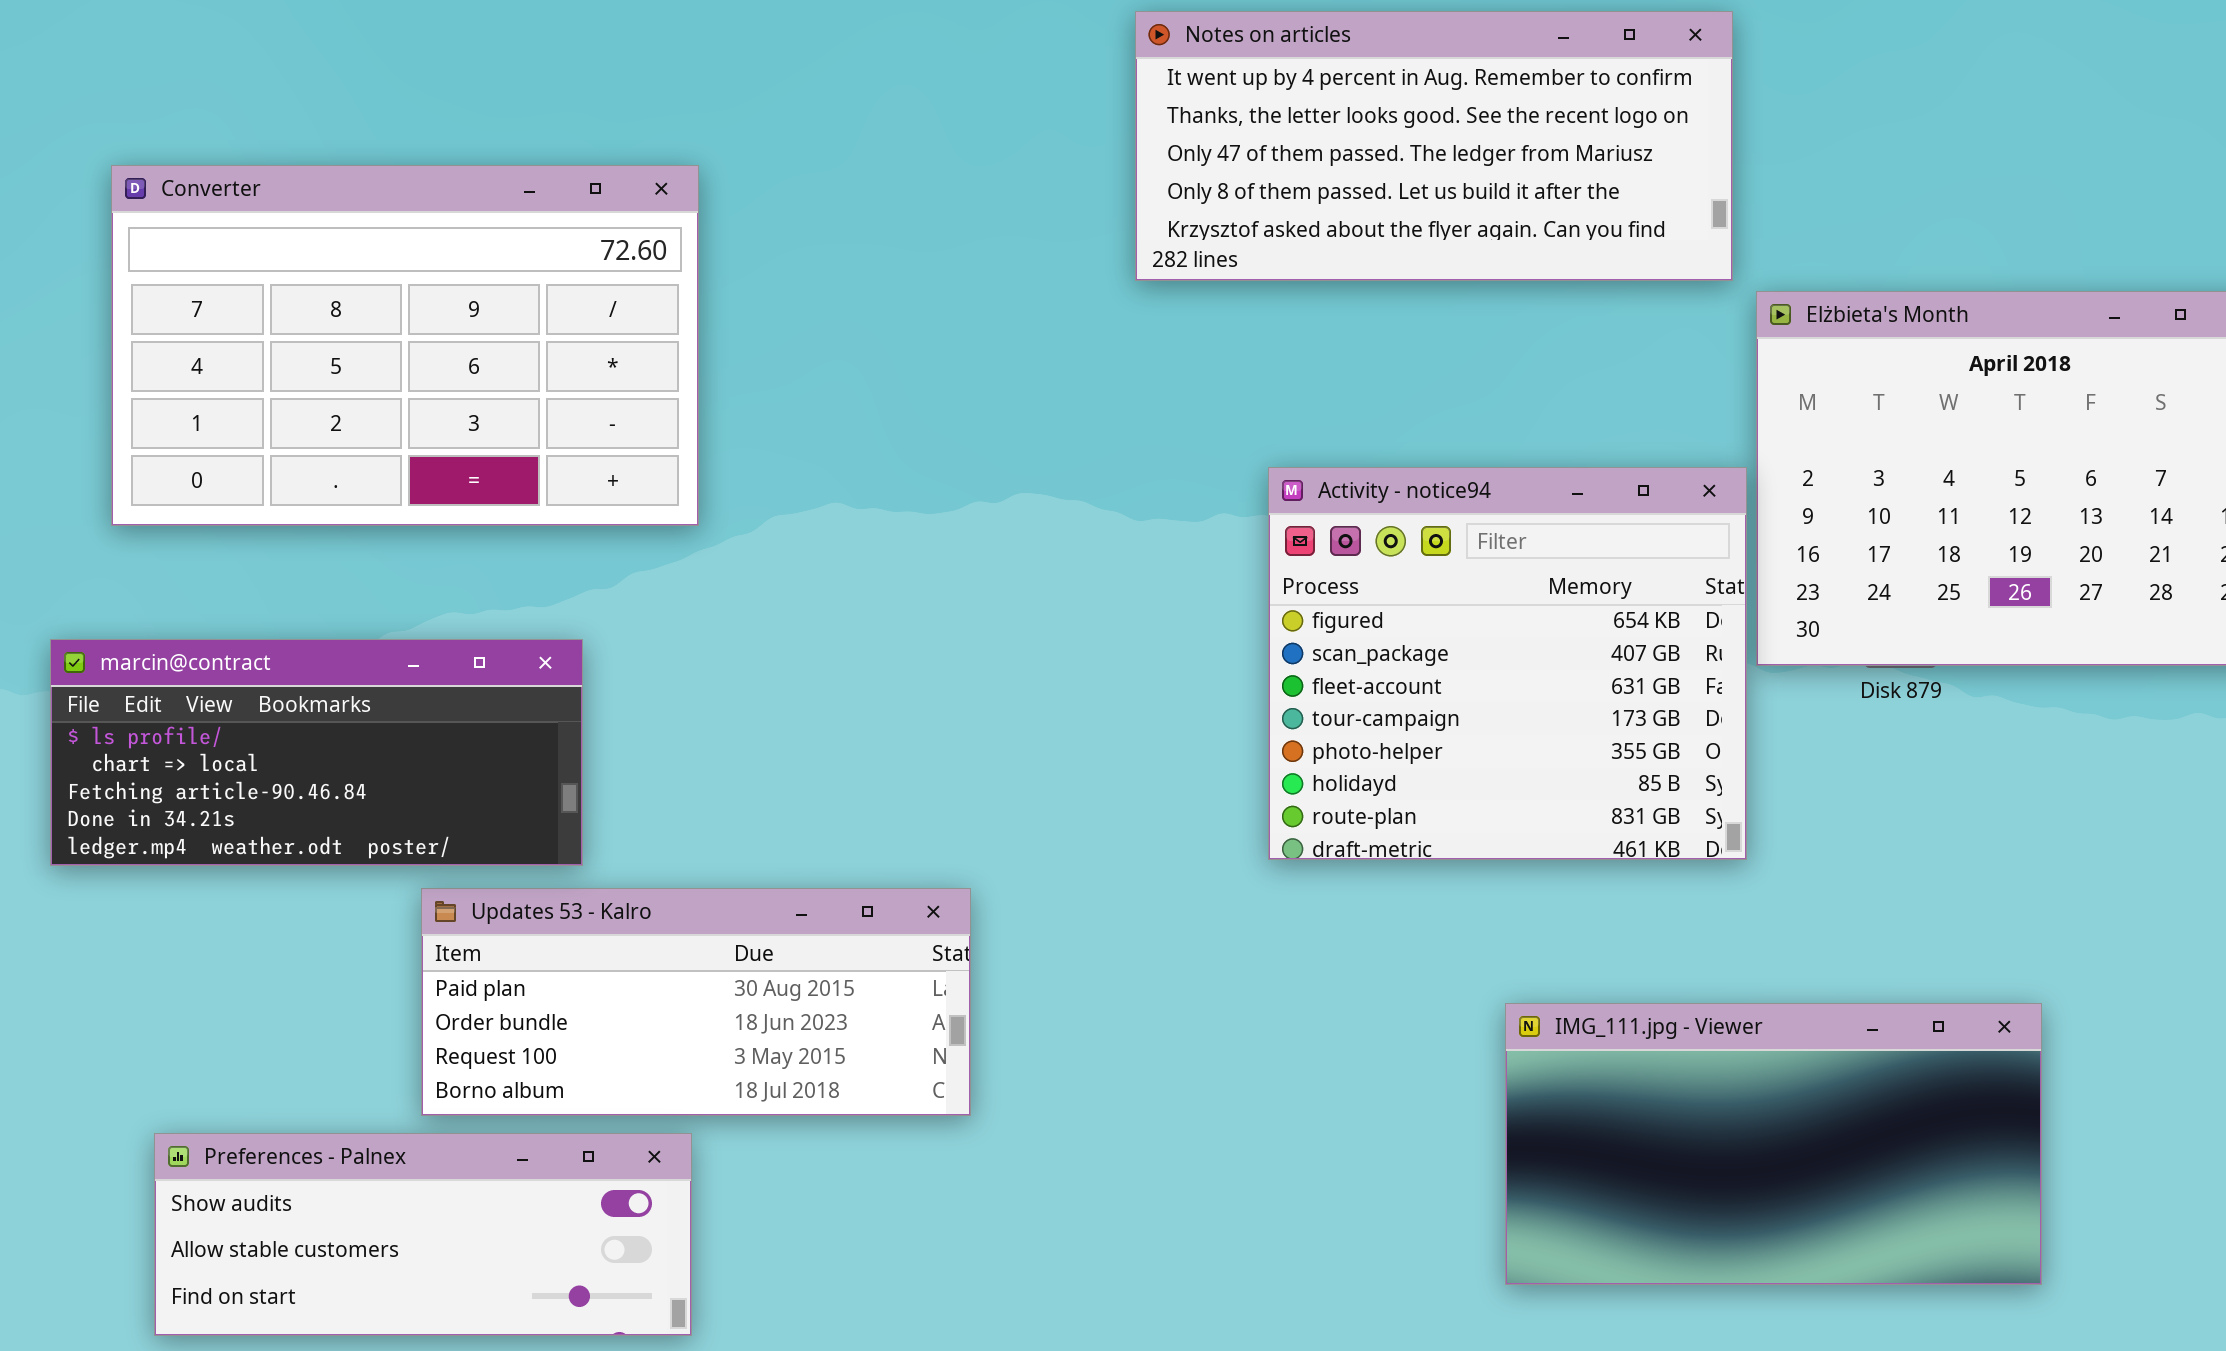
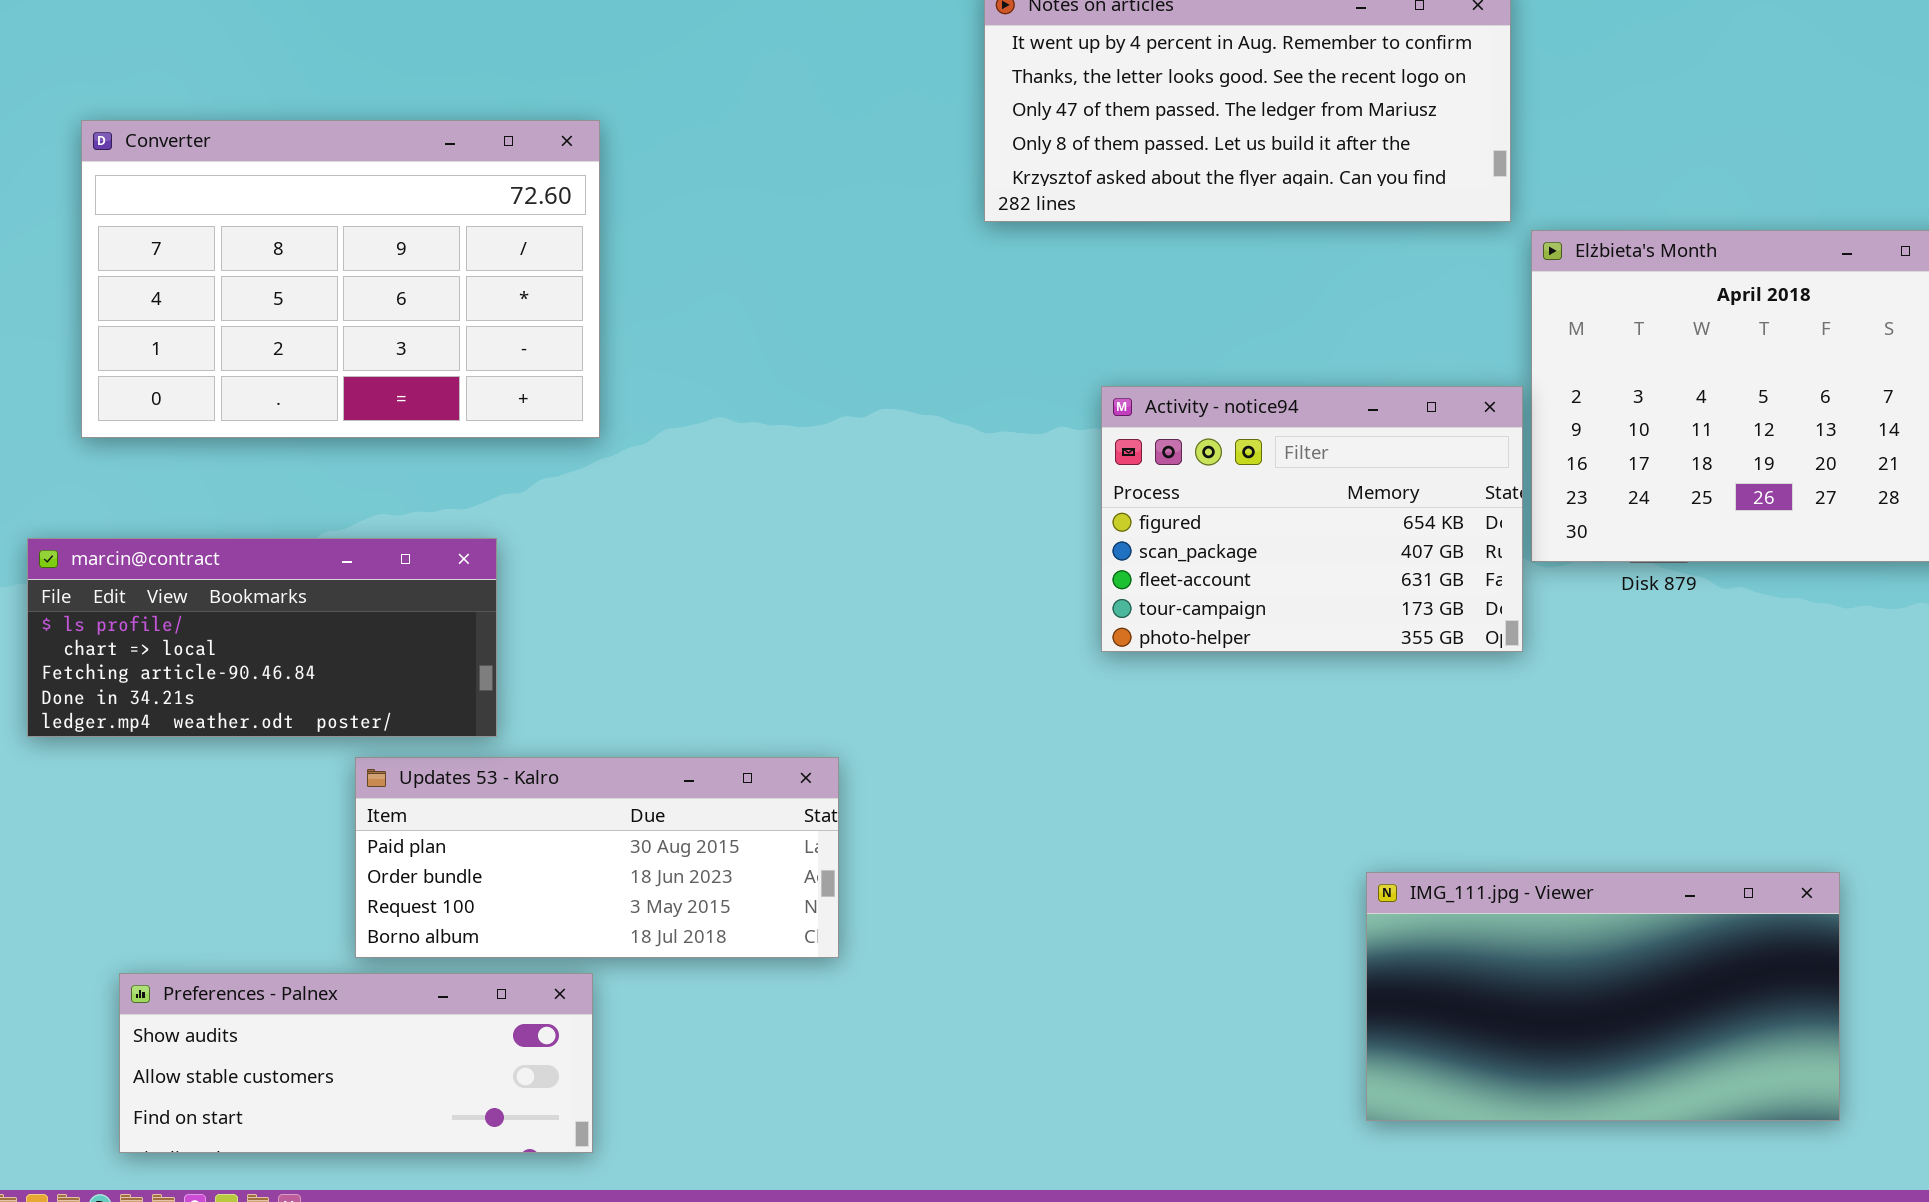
Activity - notice94: [1268,467,1747,860] -> [1101,386,1523,652], resized
IMG_111.jpg - Viewer: [1505,1003,2042,1285] -> [1366,872,1840,1121], moved

